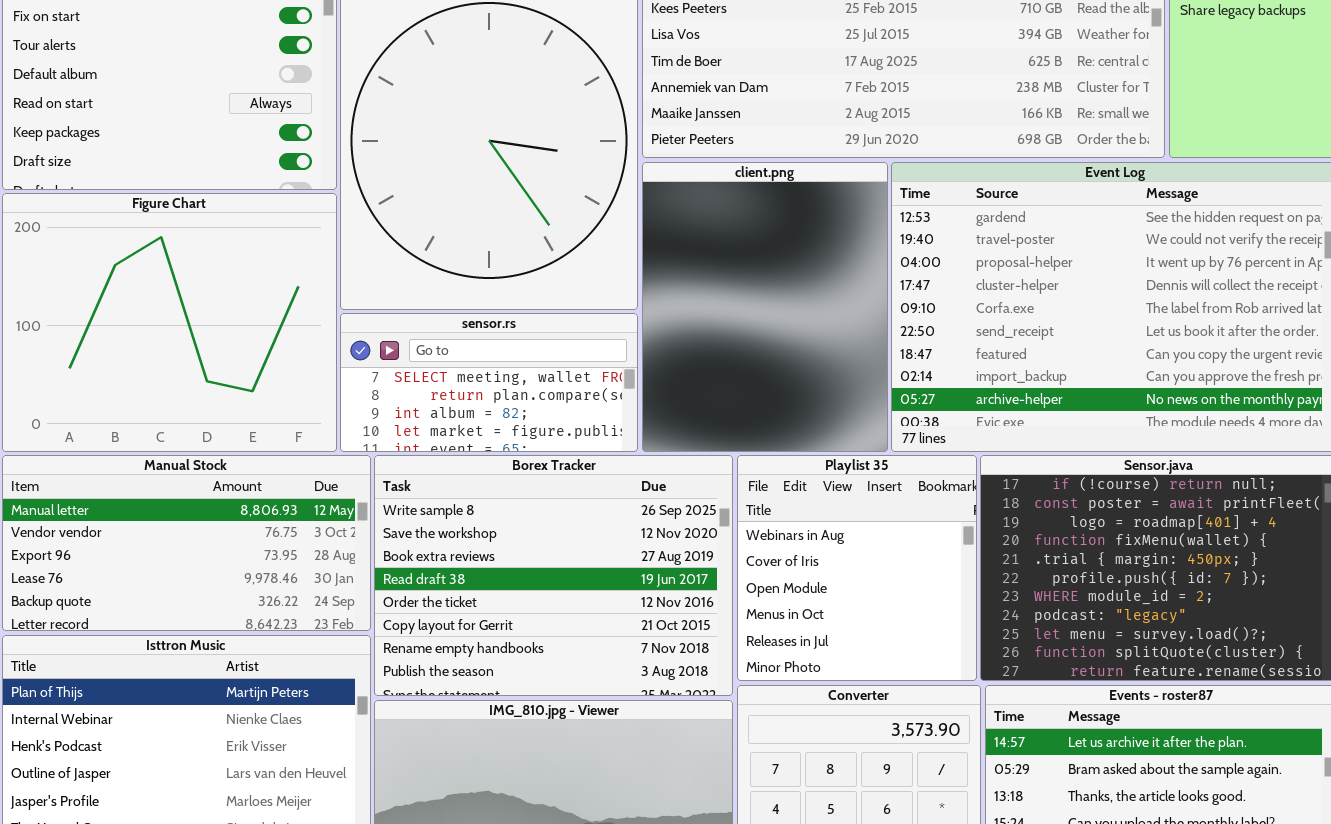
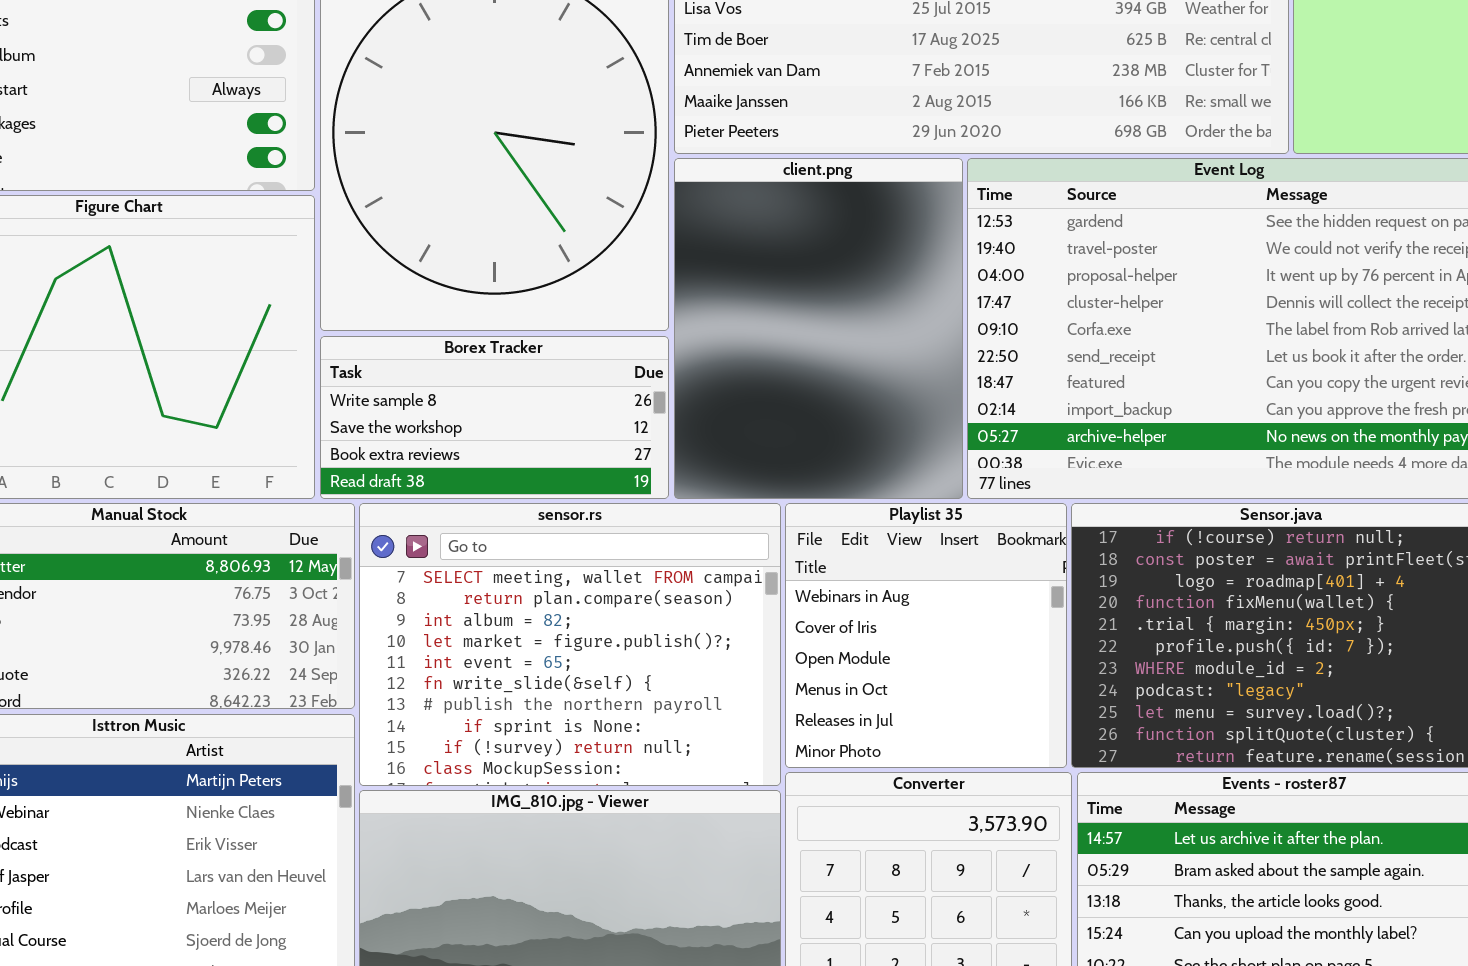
sensor.rs: [340,313,638,452] -> [359,503,781,786], moved, resized
Borex Tracker: [374,455,733,696] -> [320,336,669,499], moved, resized

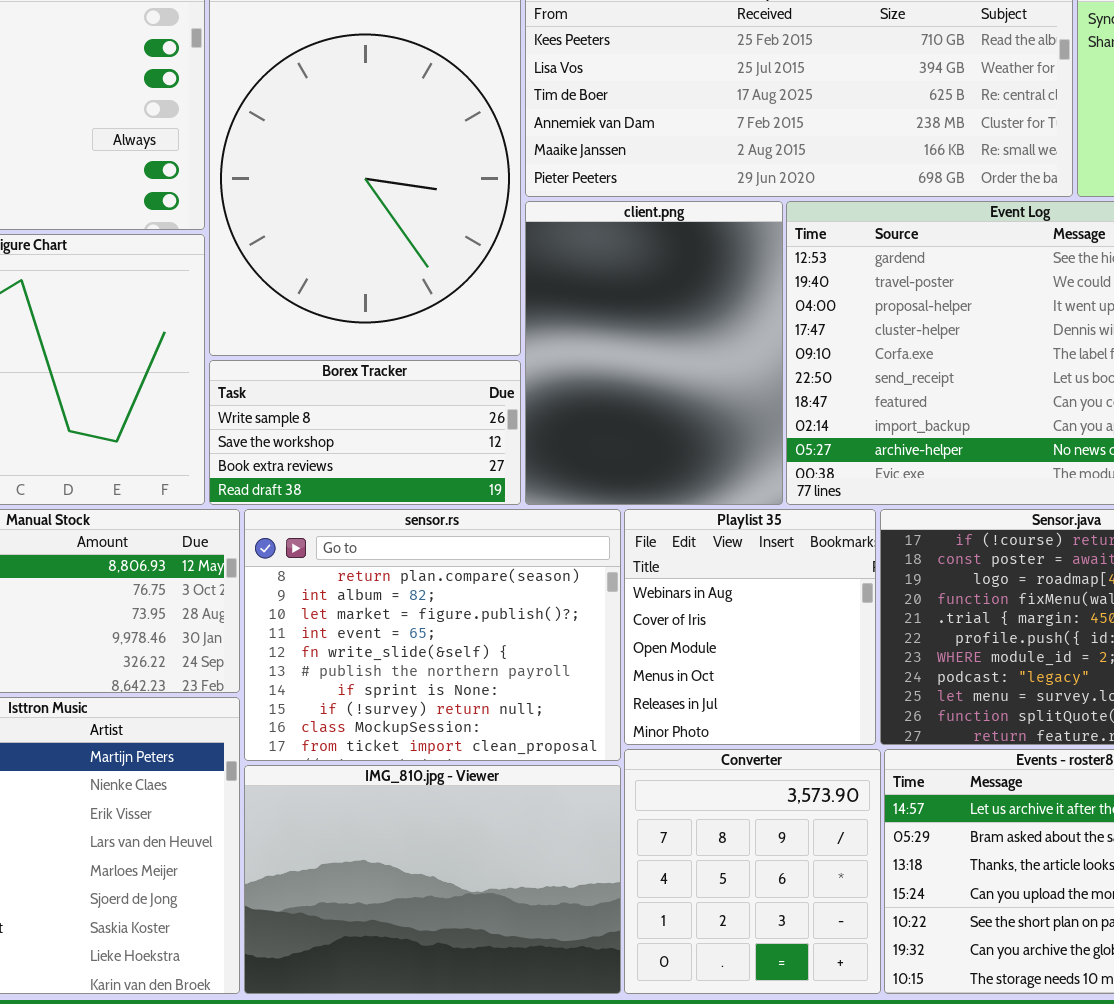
sensor.rs: [359,503,781,786] -> [244,509,621,761], scrolled down 1 row

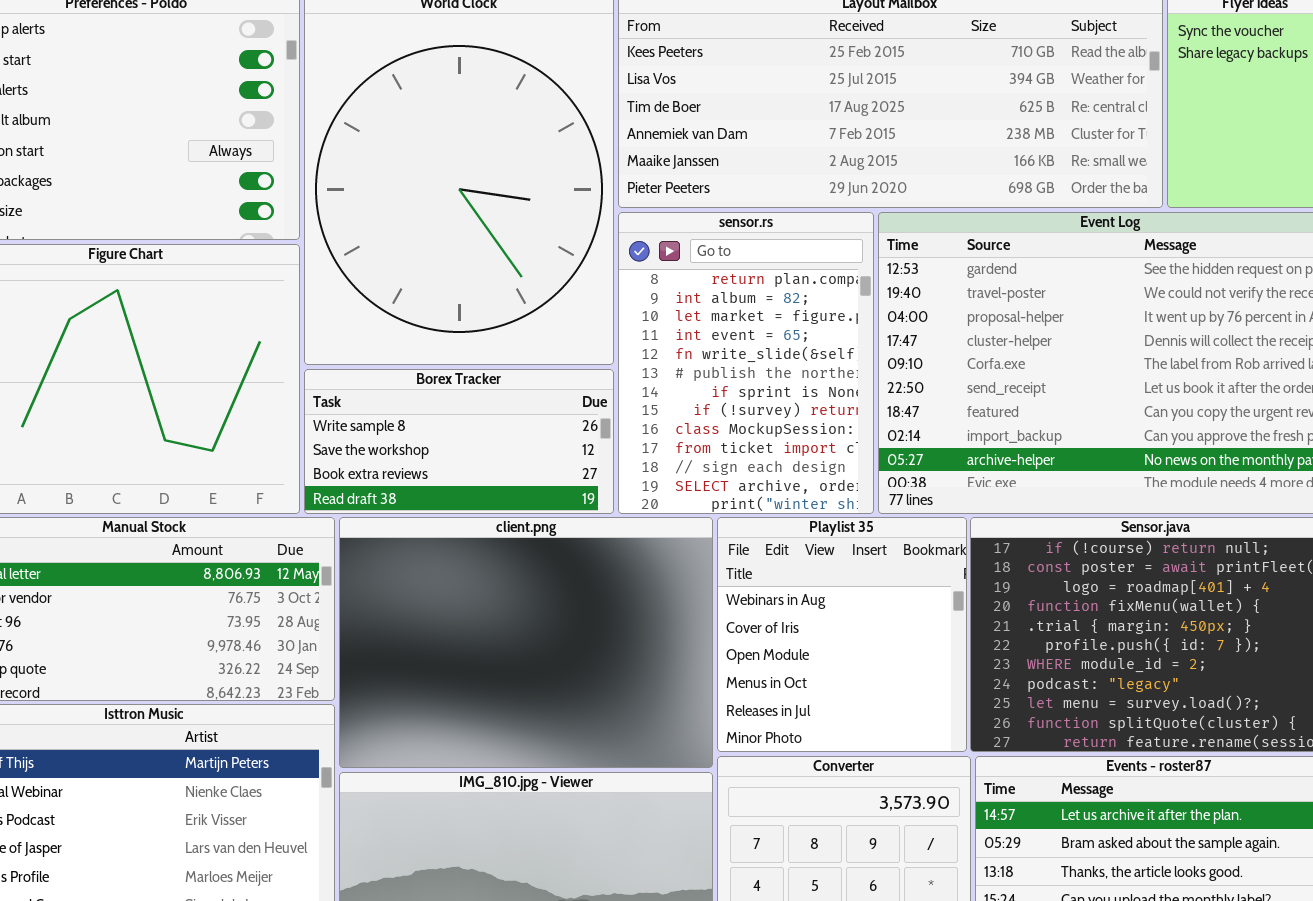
client.png: [525,201,783,505] -> [339,517,713,768], moved, resized
sensor.rs: [244,509,621,761] -> [618,212,874,514], moved, resized

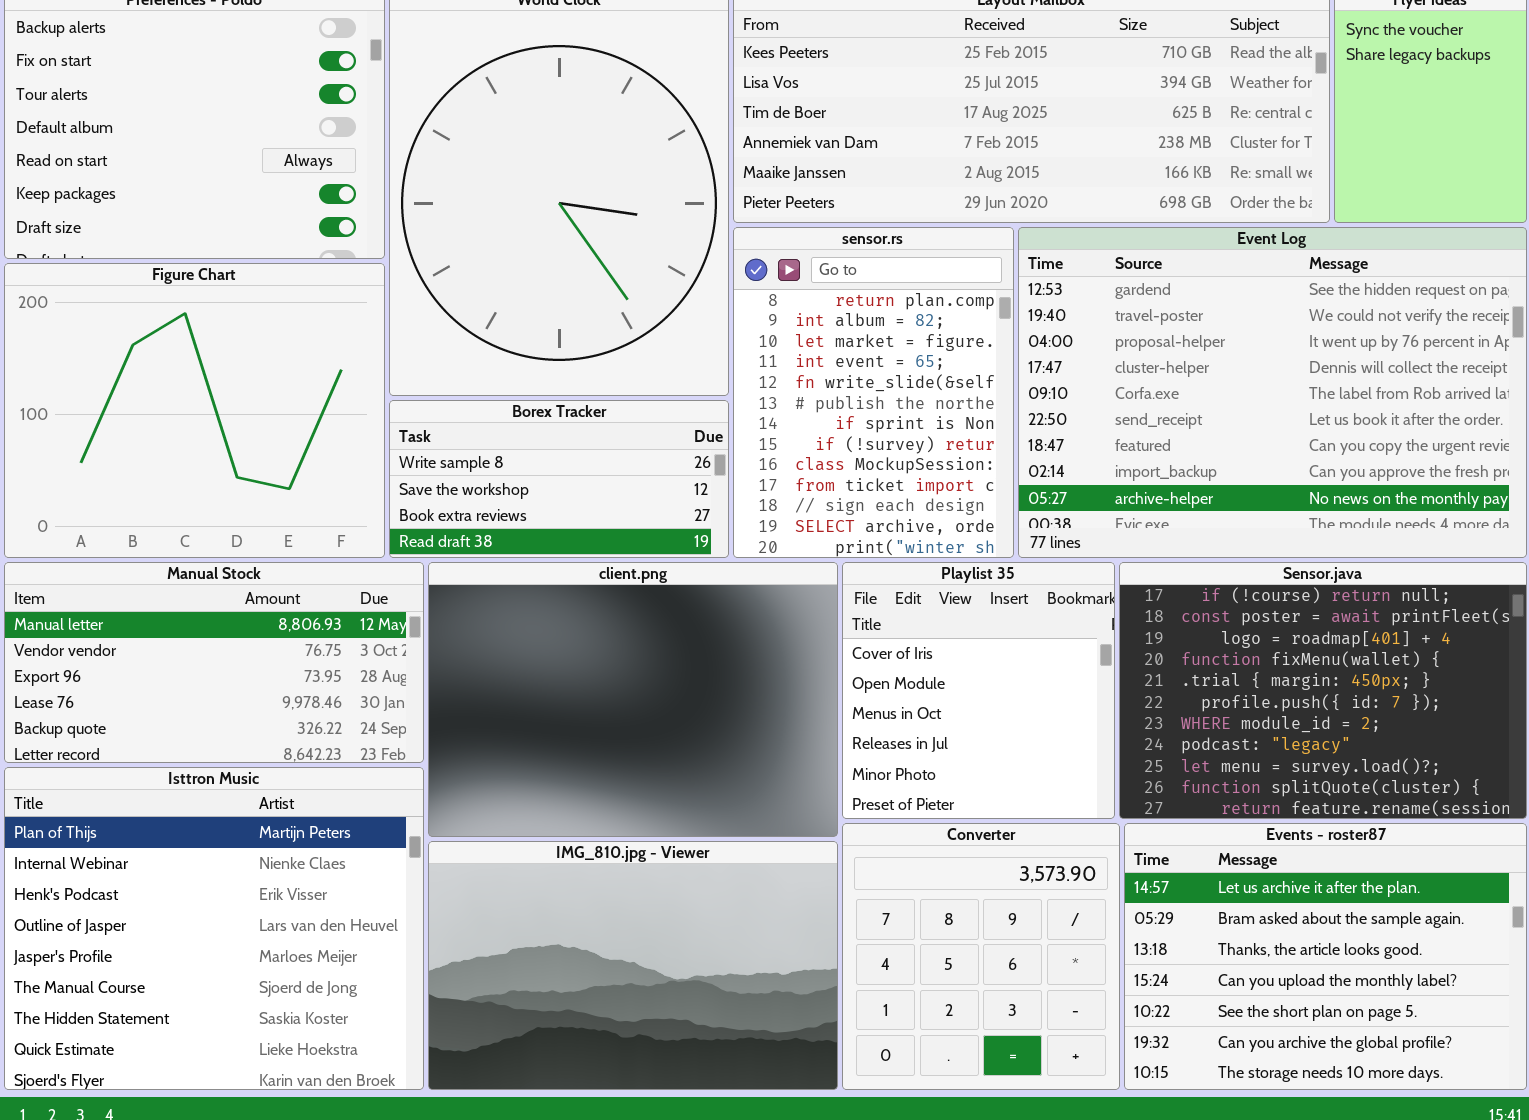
Playlist 35: [717,517,967,752] -> [842,562,1115,819], scrolled down 1 row

